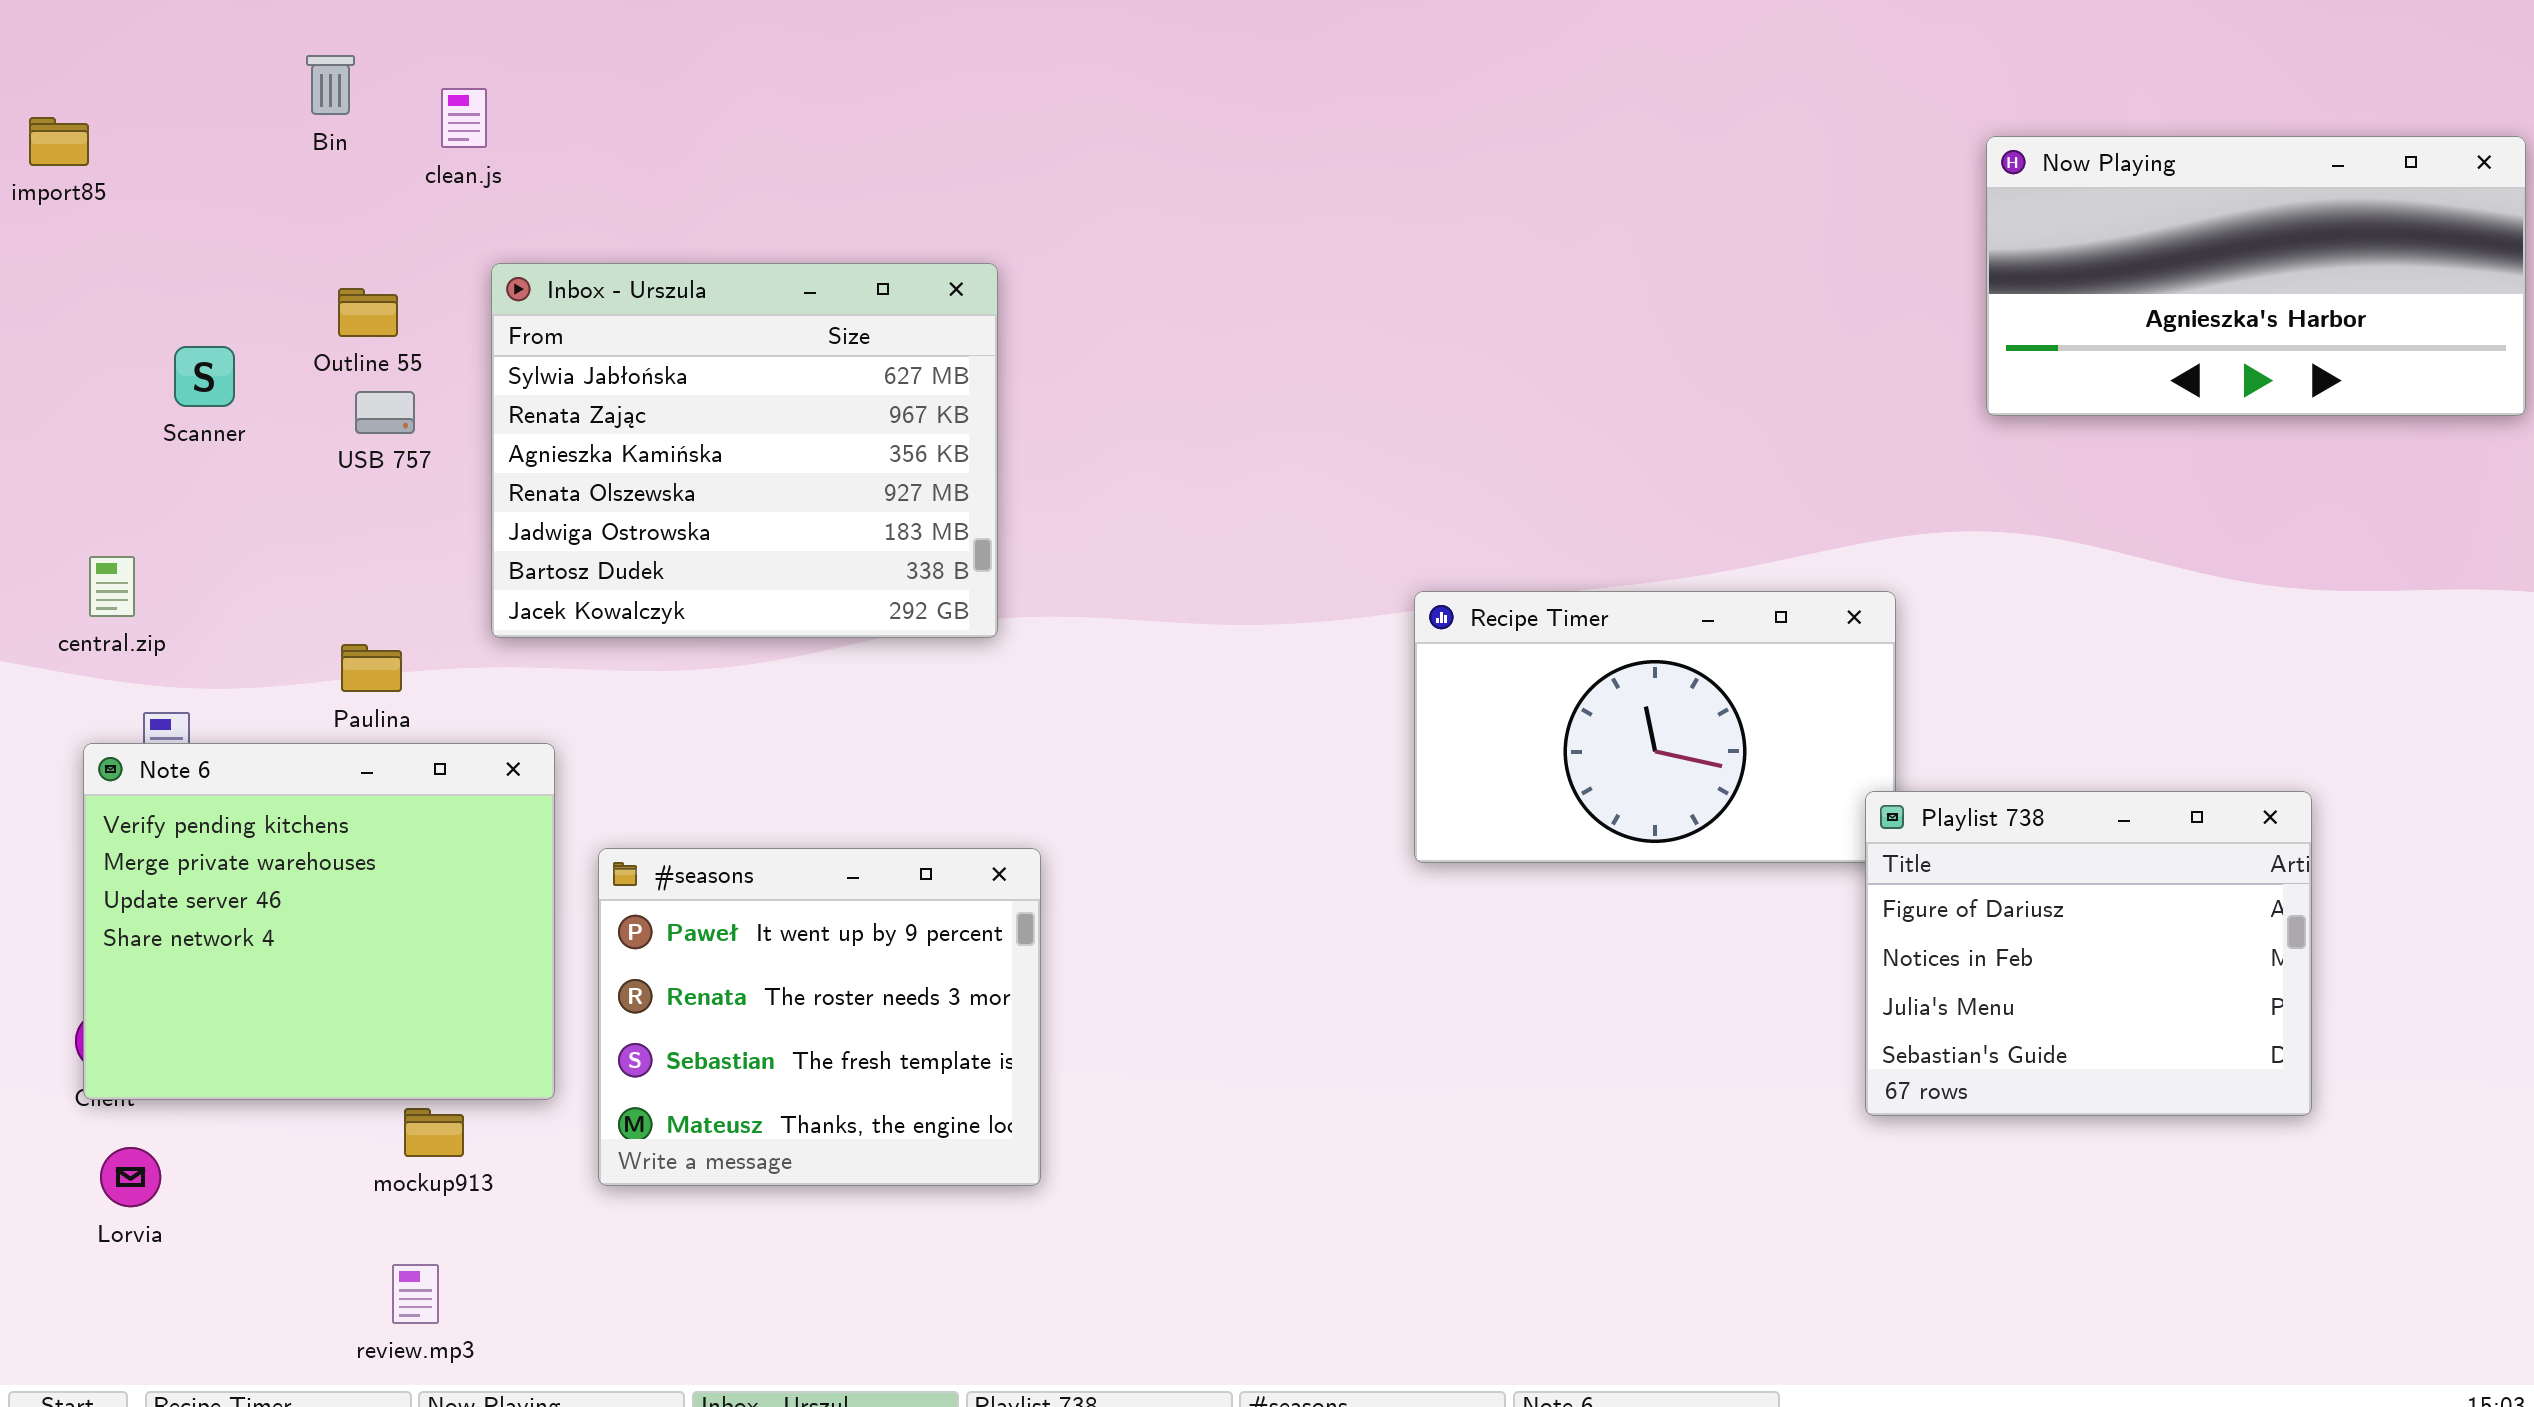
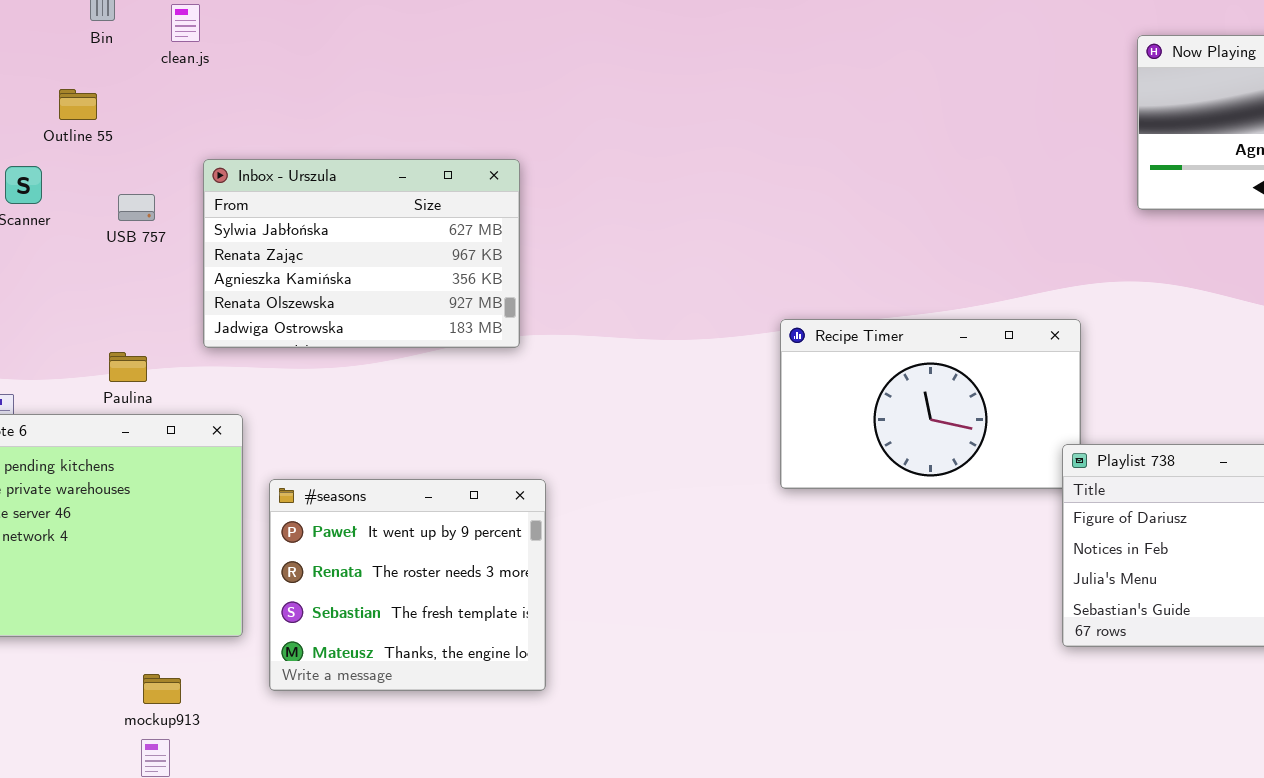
Inbox - Urszula: [491,263,998,638] -> [203,159,520,348], resized
Outline 55: [338,288,398,337] -> [59,89,97,120], moved
mockup913: [404,1108,464,1157] -> [143,674,181,704], moved

